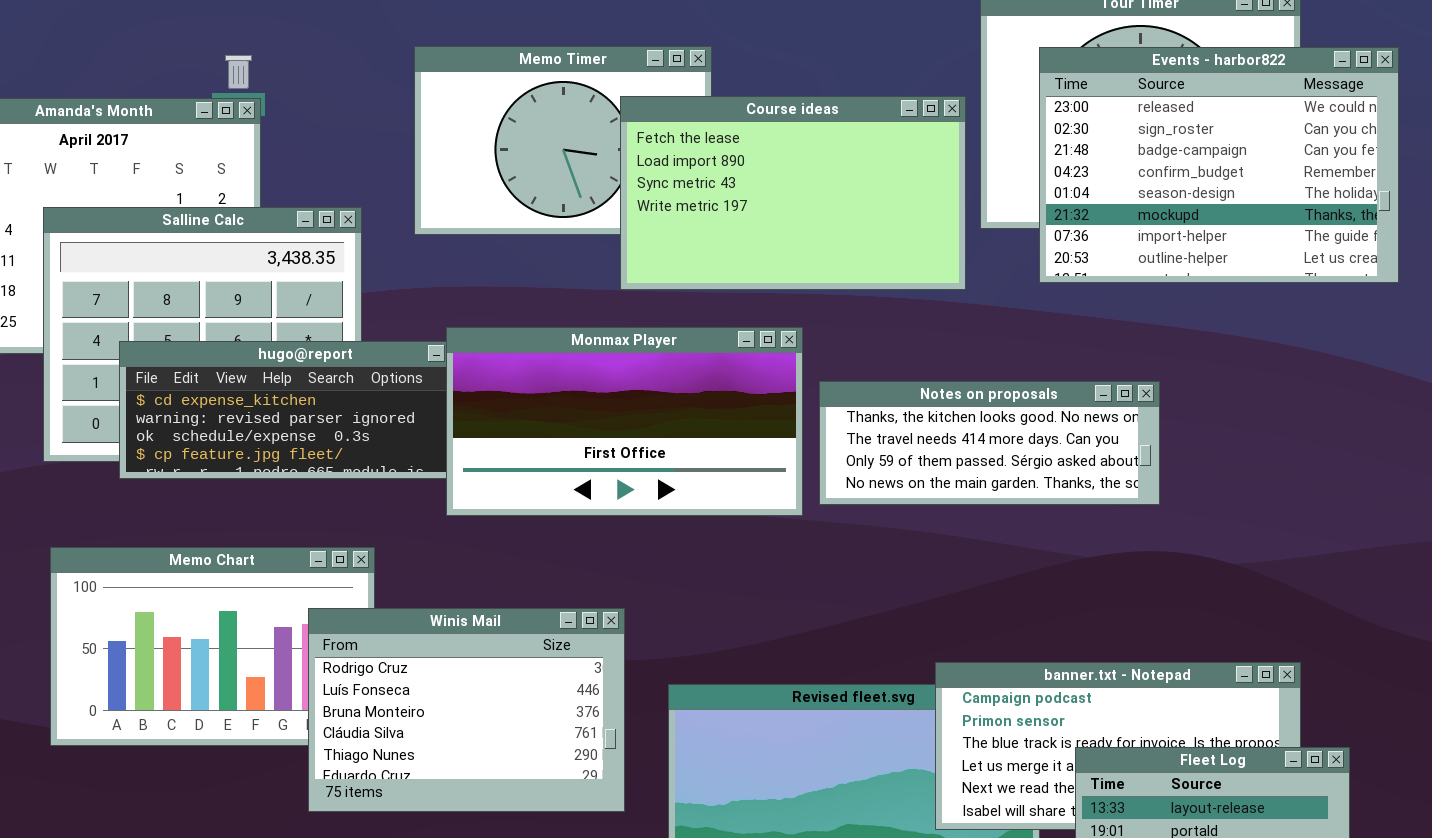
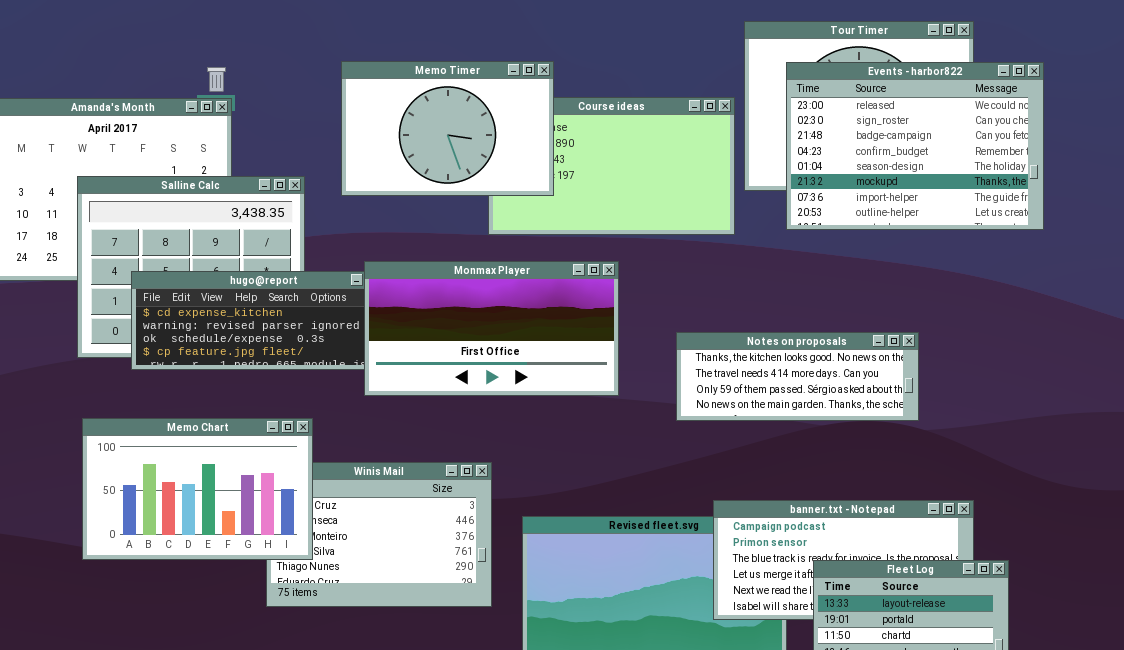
Memo Timer: [414,46,712,235] -> [341,61,554,196], raised
Notes on proposals: [819,381,1160,505] -> [676,332,919,421], moved
Memo Chart: [50,547,375,746] -> [82,418,313,560], raised

